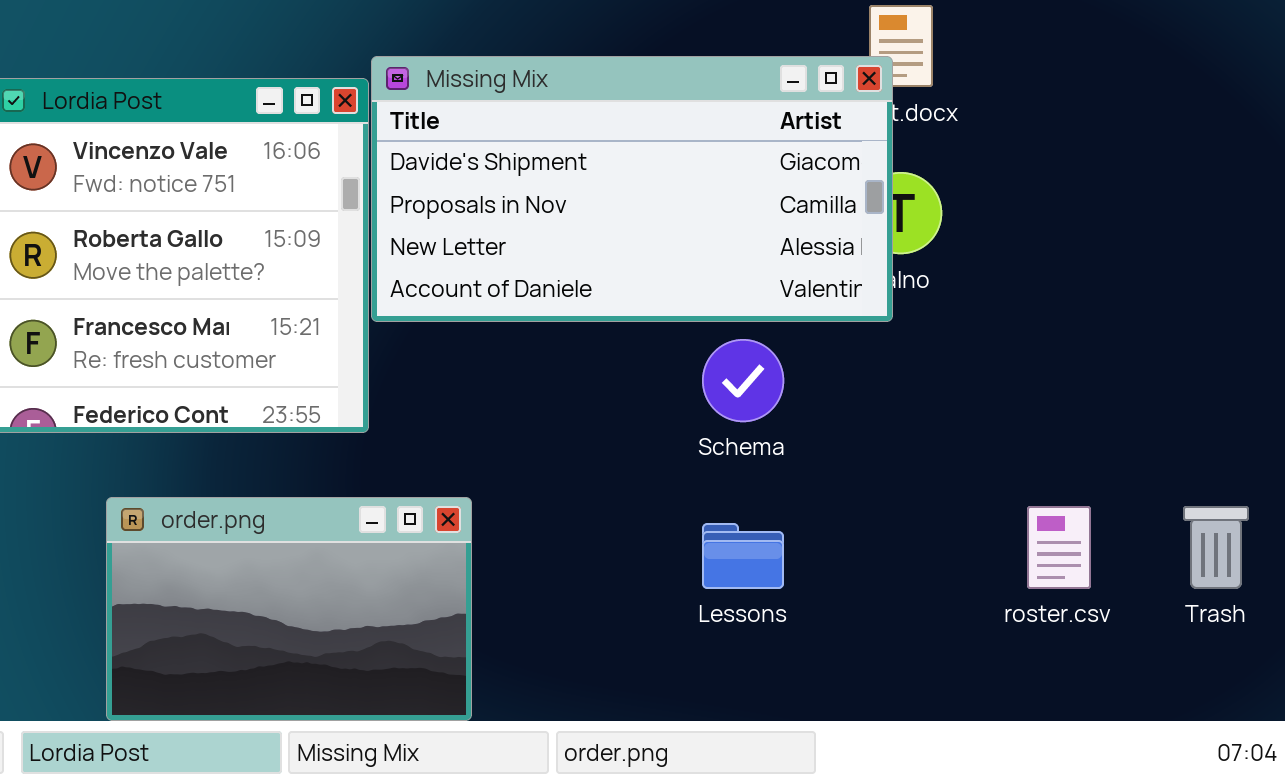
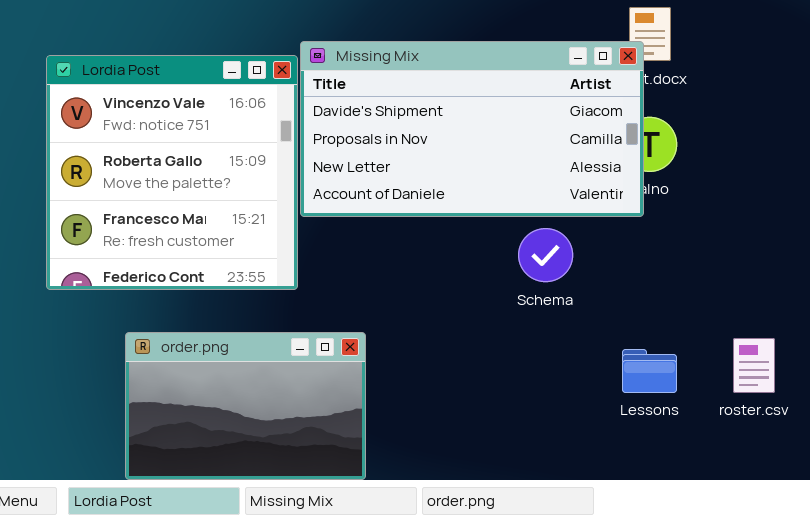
Lessons: [702,523,784,589] -> [622,349,677,393], moved

